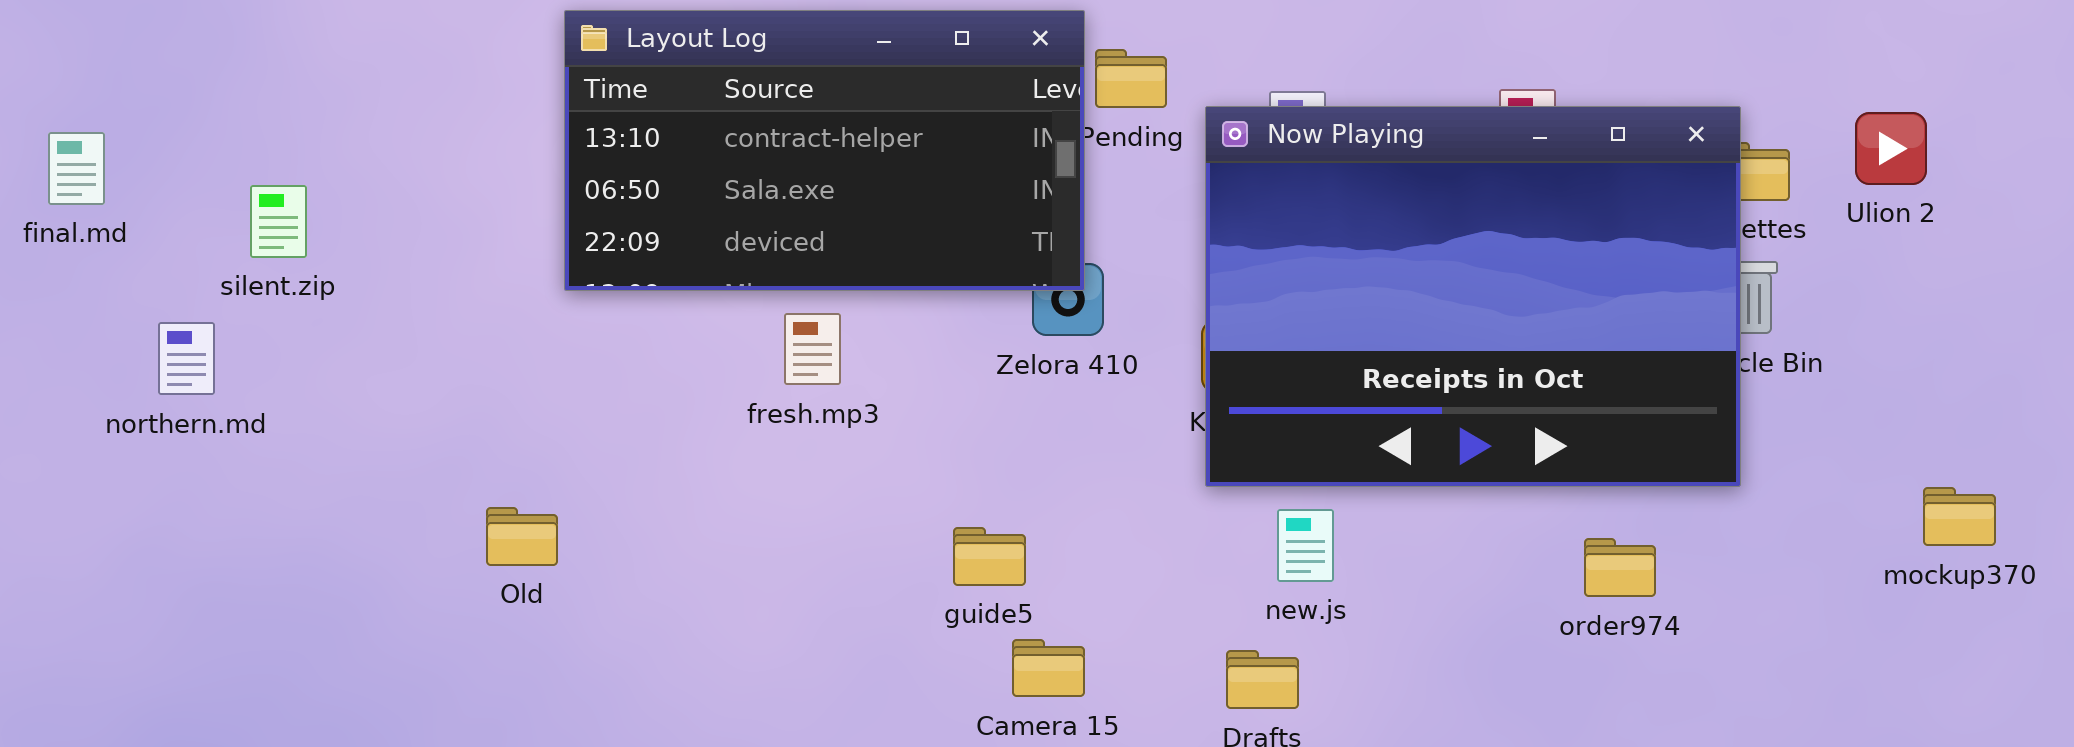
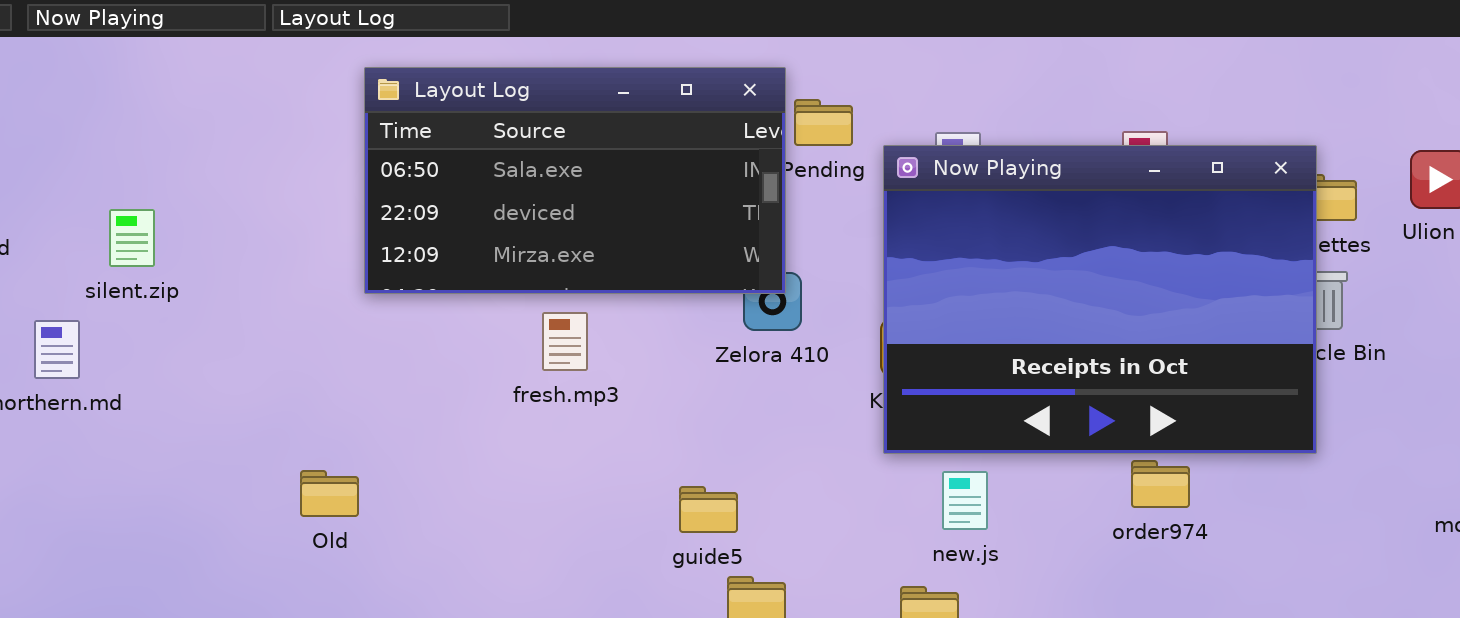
Layout Log: [564,10,1085,291] -> [364,67,786,294], scrolled down 1 row
order974: [1584,538,1656,597] -> [1131,460,1190,508], moved

